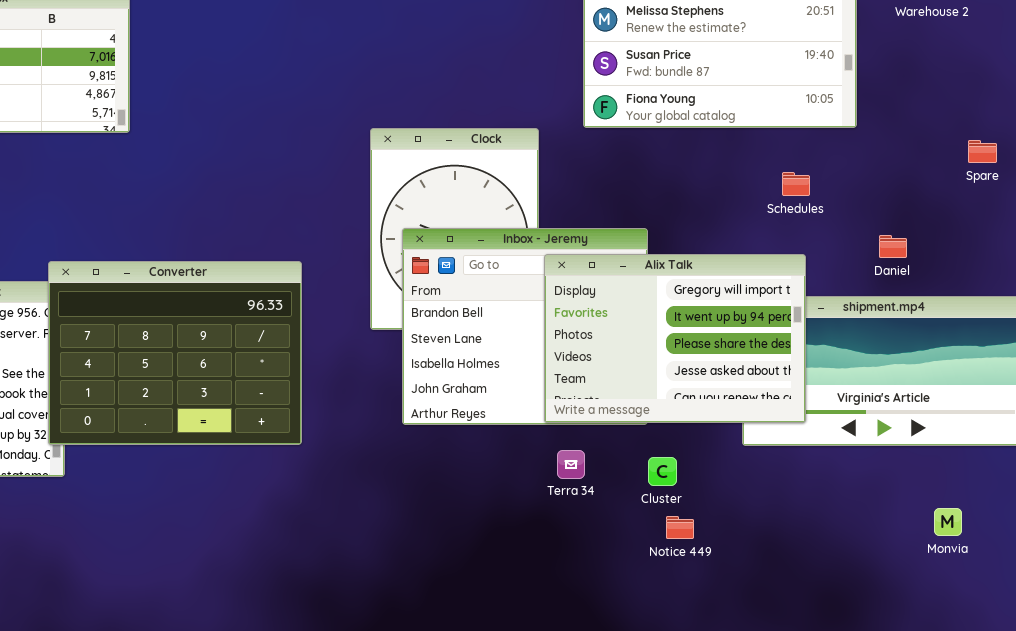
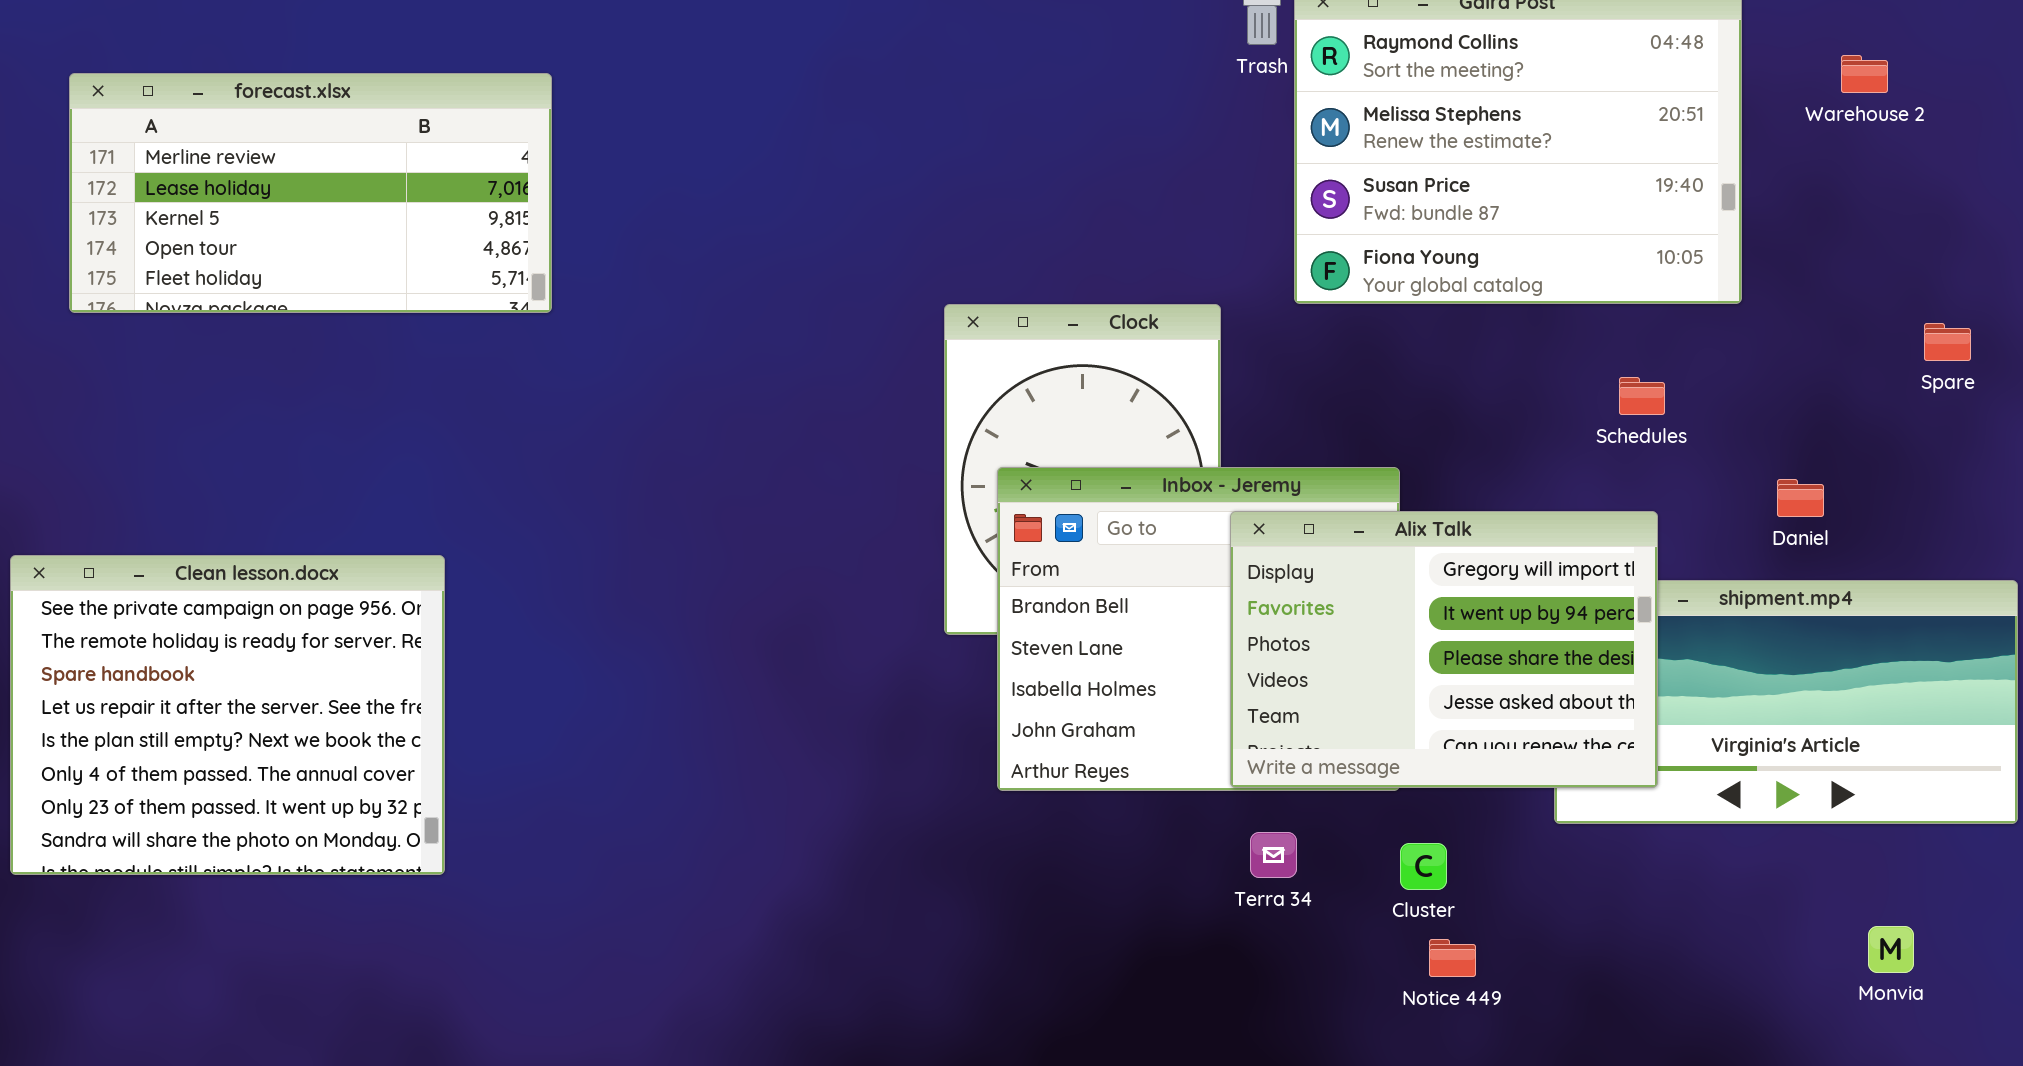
Converter: [48,261,302,445] -> none, closed

